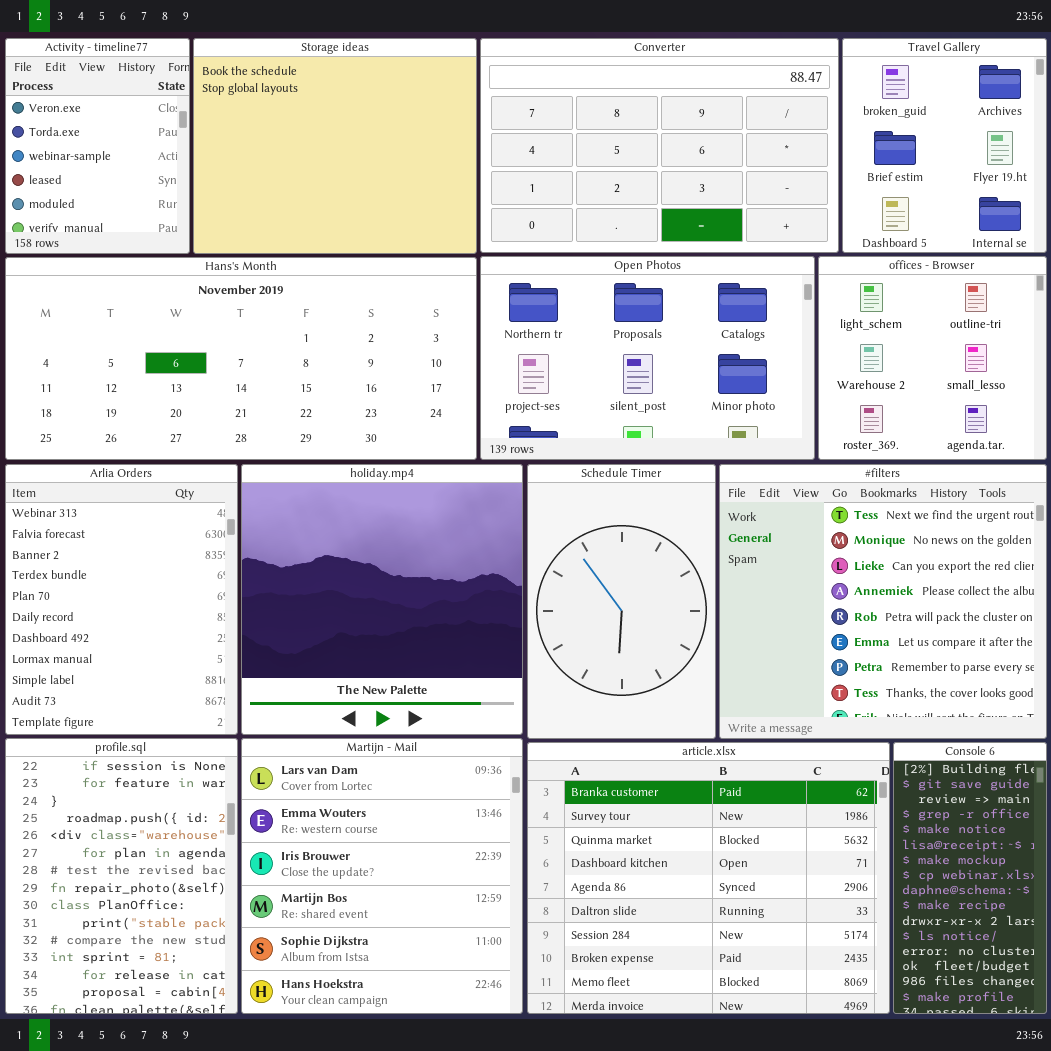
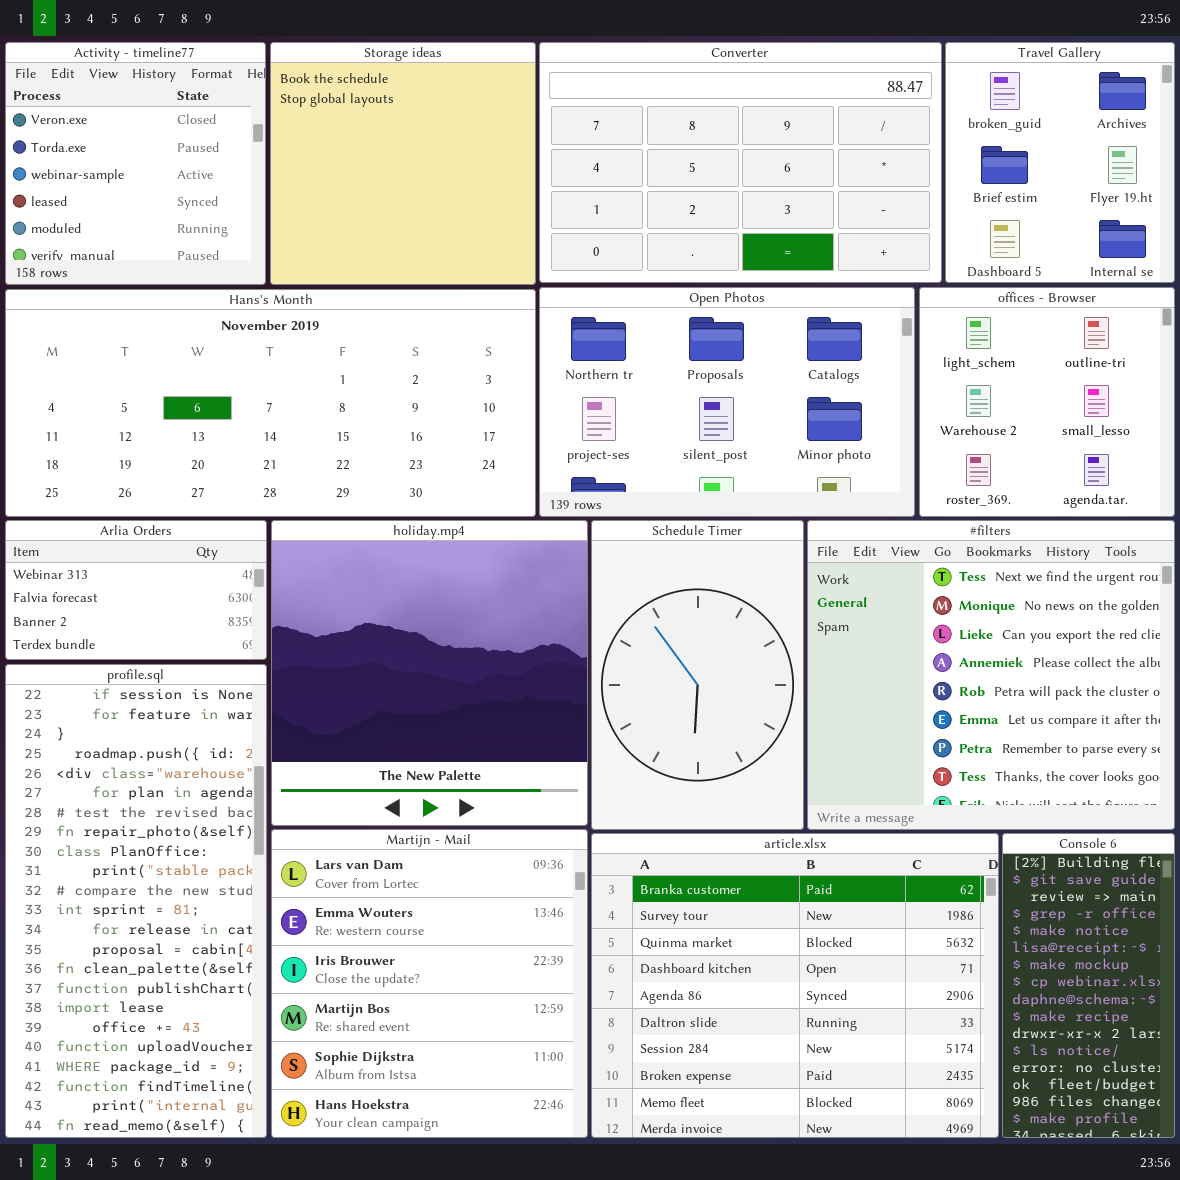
Activity - timeline77: [5,38,190,254] -> [5,42,266,285], resized
Storage ideas: [193,38,477,254] -> [270,42,536,285], resized
Arlia Orders: [5,464,238,735] -> [5,520,267,660], resized
profile.sql: [5,738,238,1014] -> [5,664,267,1138], resized

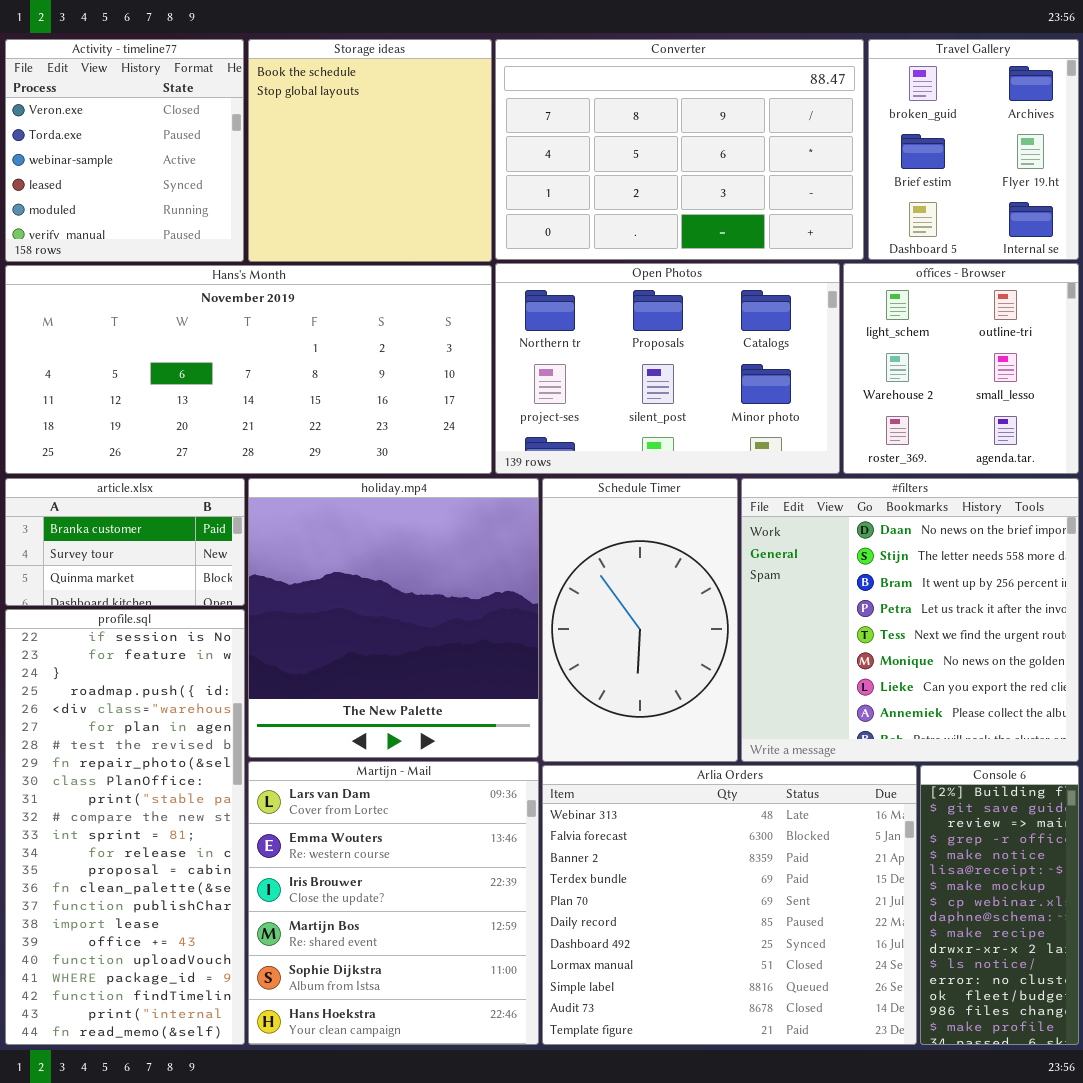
Arlia Orders: [5,520,267,660] -> [542,765,917,1045], moved, resized
#filters: [807,520,1175,830] -> [741,478,1079,762], scrolled up 4 rows
article.xlsx: [591,833,999,1138] -> [5,478,245,606], moved, resized

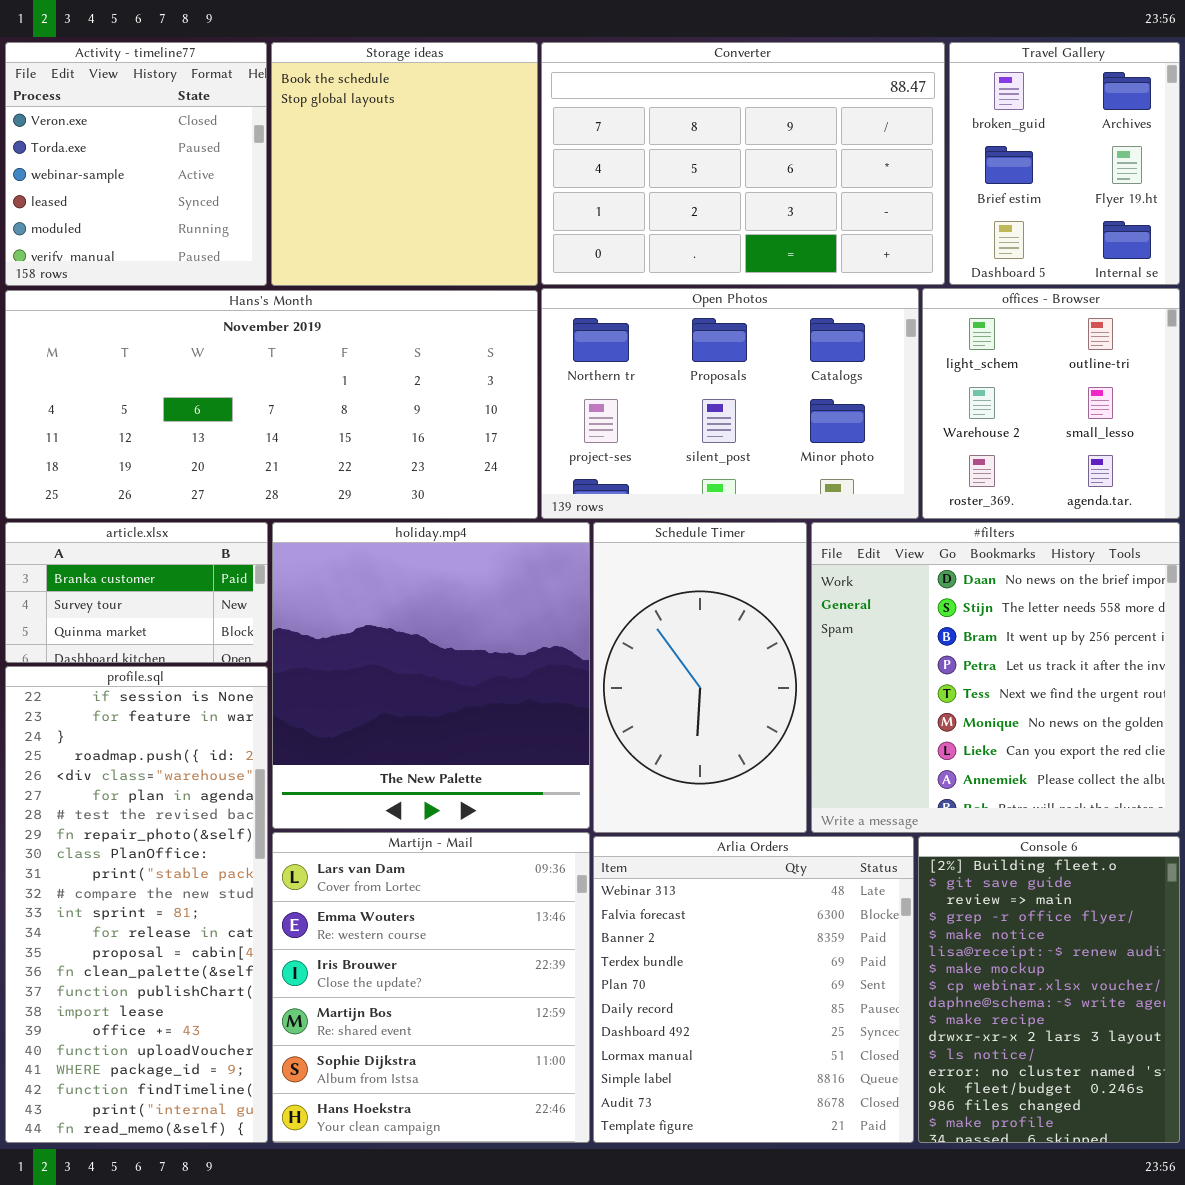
Arlia Orders: [542,765,917,1045] -> [593,836,914,1143], resized
Console 6: [920,765,1079,1045] -> [918,836,1180,1143], resized

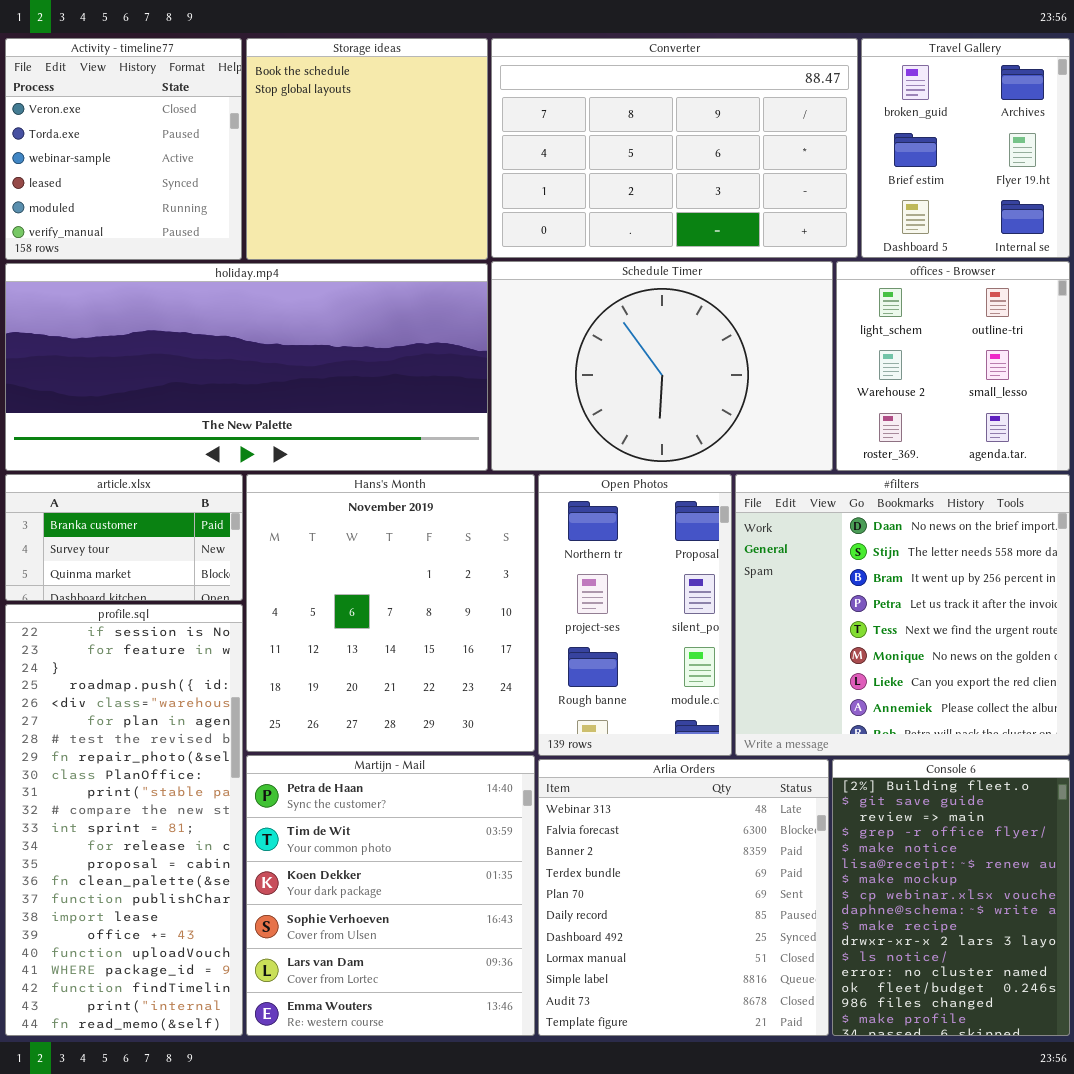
Open Photos: [541,288,919,519] -> [538,474,732,756], moved, resized
Hans's Month: [5,290,538,519] -> [246,474,535,752], moved, resized
holiday.mp4: [272,522,590,829] -> [5,263,488,471], moved, resized
Schedule Timer: [593,522,807,833] -> [491,261,833,471], moved, resized
Martijn - Mail: [272,832,590,1143] -> [246,755,535,1036], scrolled up 4 rows

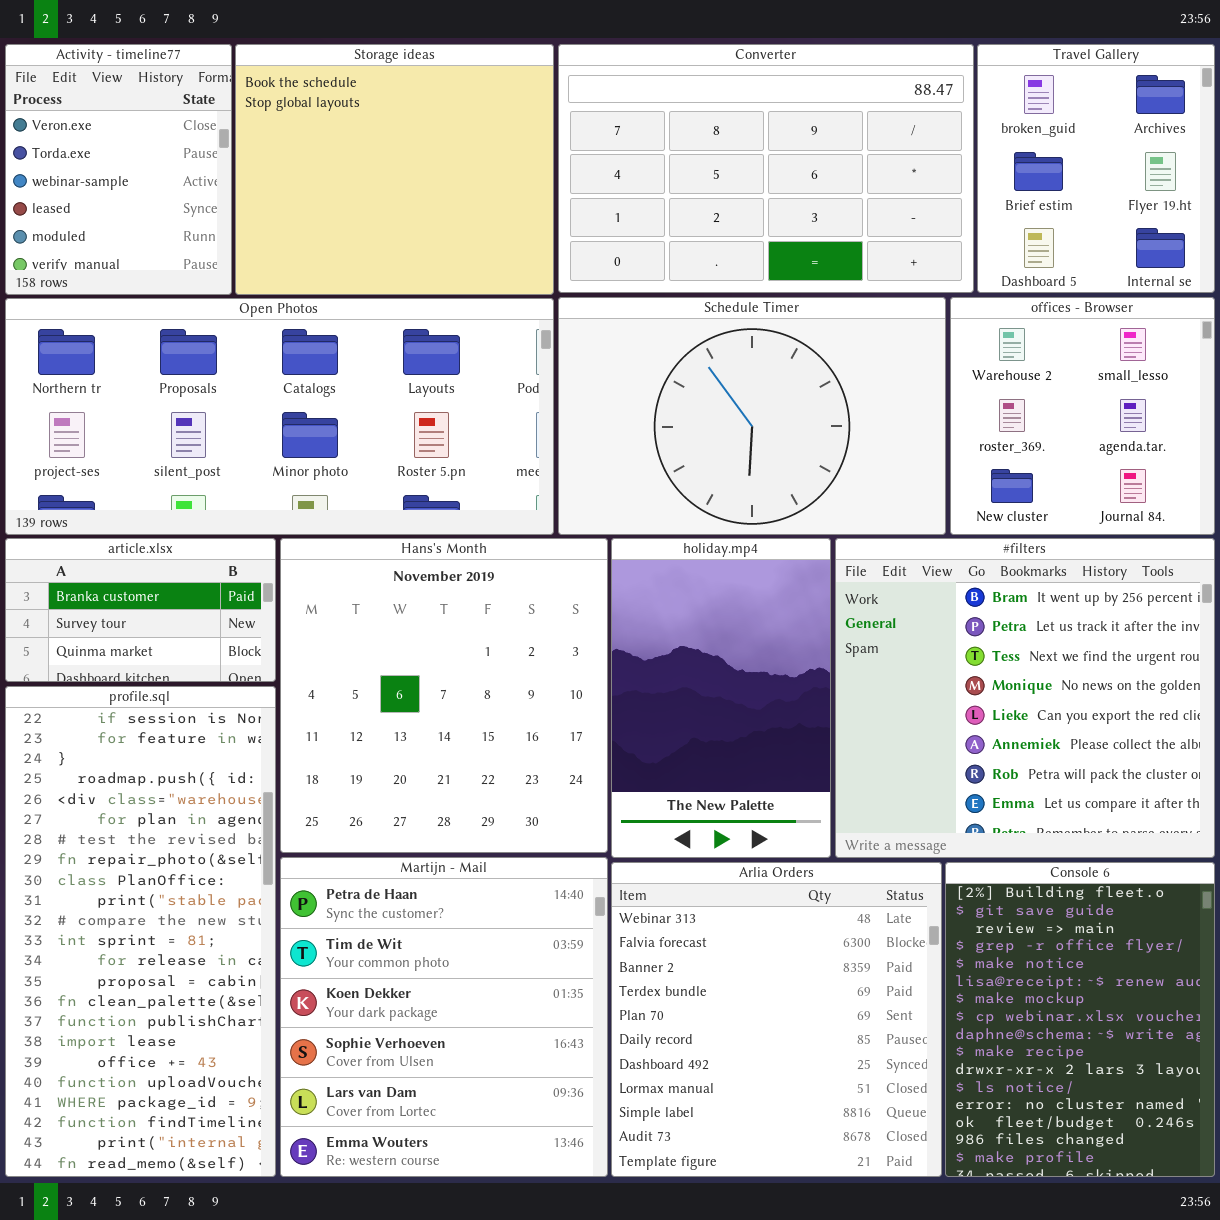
Activity - timeline77: [5,38,242,260] -> [5,44,232,295], resized
Storage ideas: [246,38,488,260] -> [235,44,554,295], resized
offices - Browser: [836,261,1070,471] -> [950,297,1215,535], scrolled down 1 row
holiday.mp4: [5,263,488,471] -> [611,538,831,858], moved, resized
Open Photos: [538,474,732,756] -> [5,298,554,535], moved, resized
#filters: [735,474,1070,756] -> [835,538,1215,858], scrolled down 2 rows

